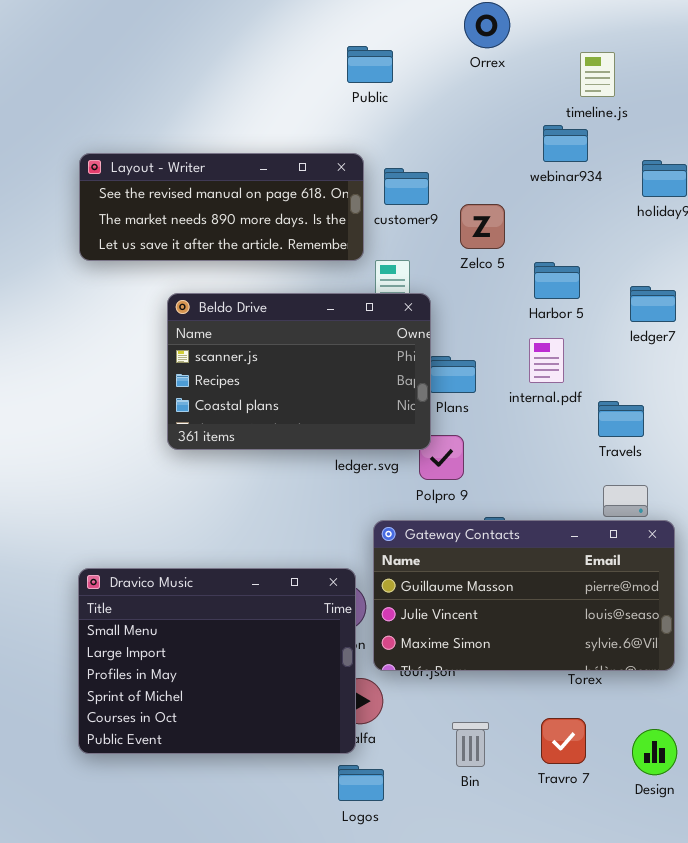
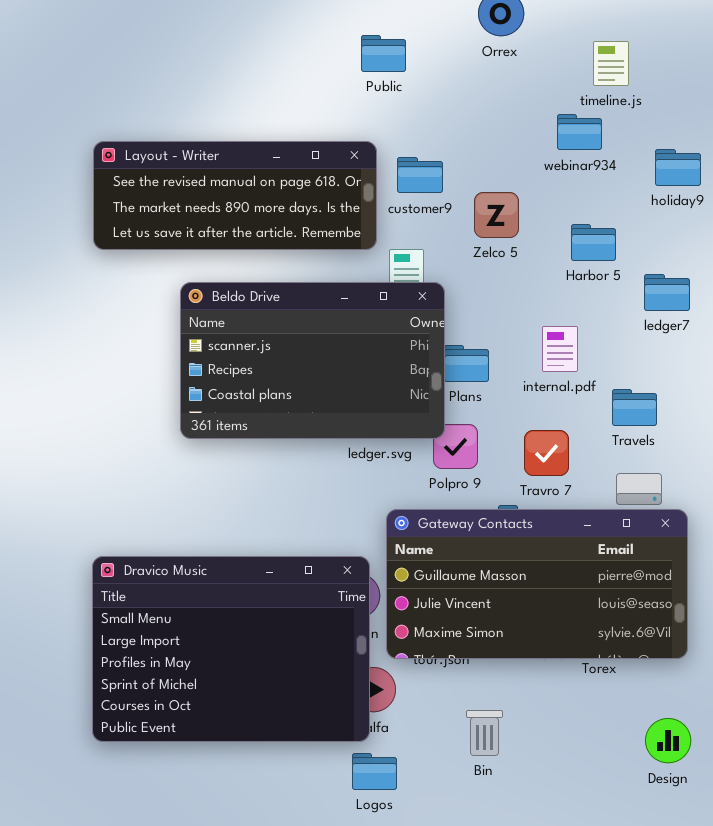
Harbor 5: [534,262,580,299] -> [571,224,616,261], moved
Travro 7: [541,718,586,764] -> [524,430,569,476], moved

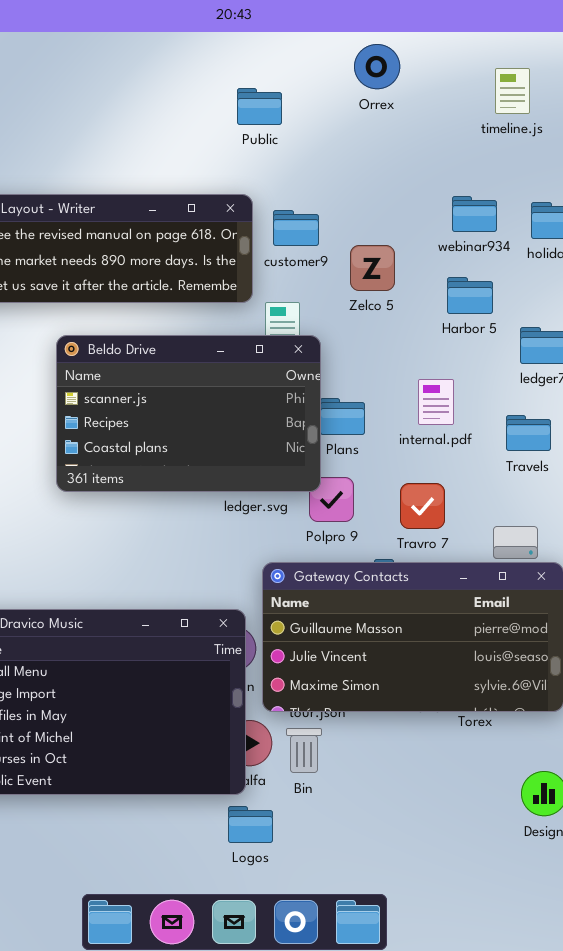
timeline.js: [593,41,629,86] -> [495,68,530,114], moved
webinar934: [557,114,602,150] -> [452,196,497,232], moved
Travels: [612,389,657,426] -> [506,415,551,451], moved
Bin: [466,710,503,756] -> [286,728,322,773], moved

